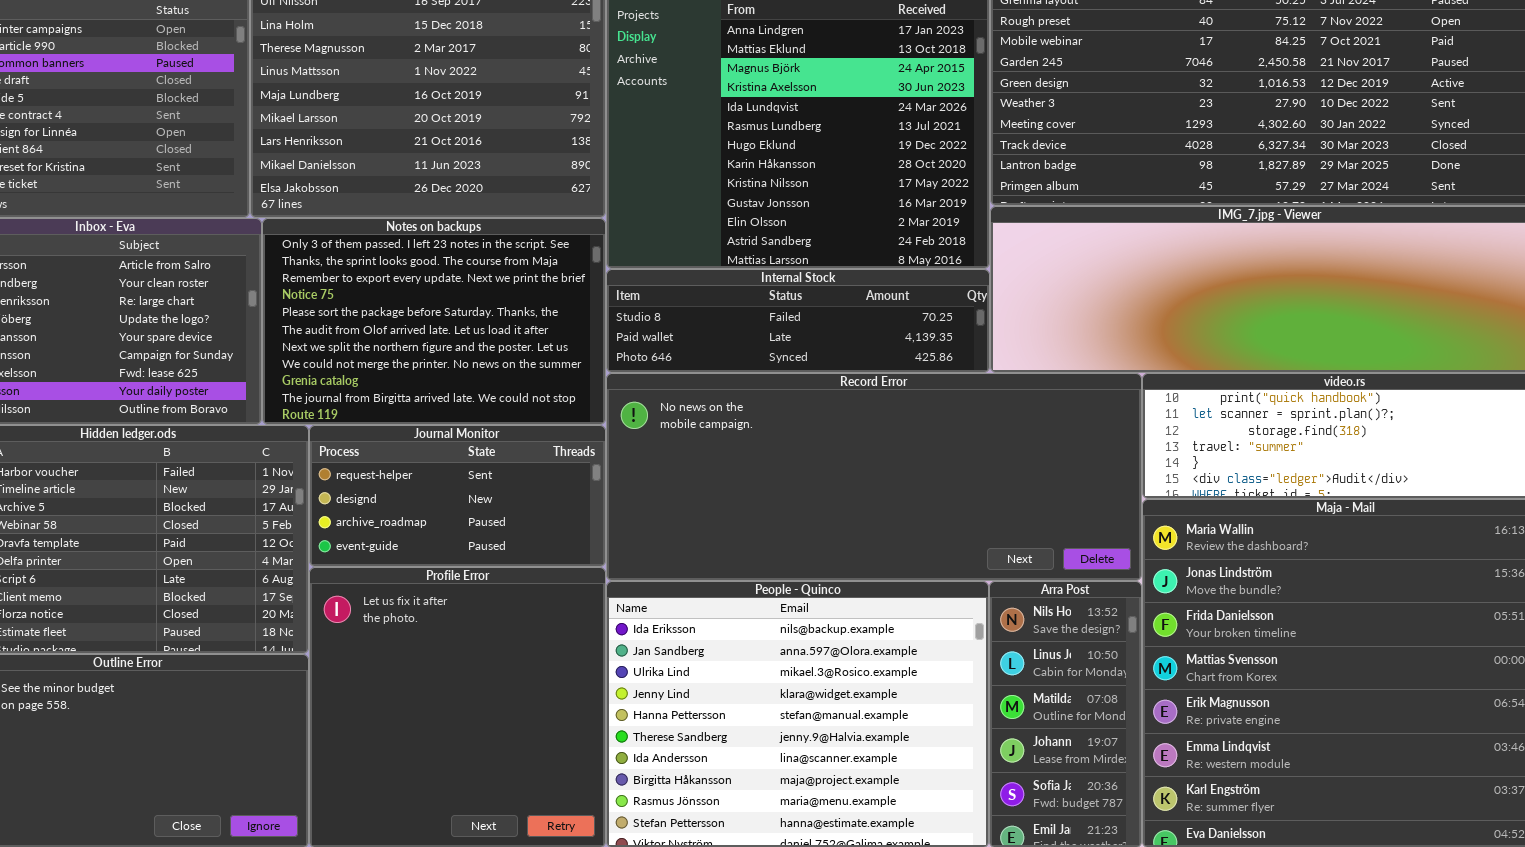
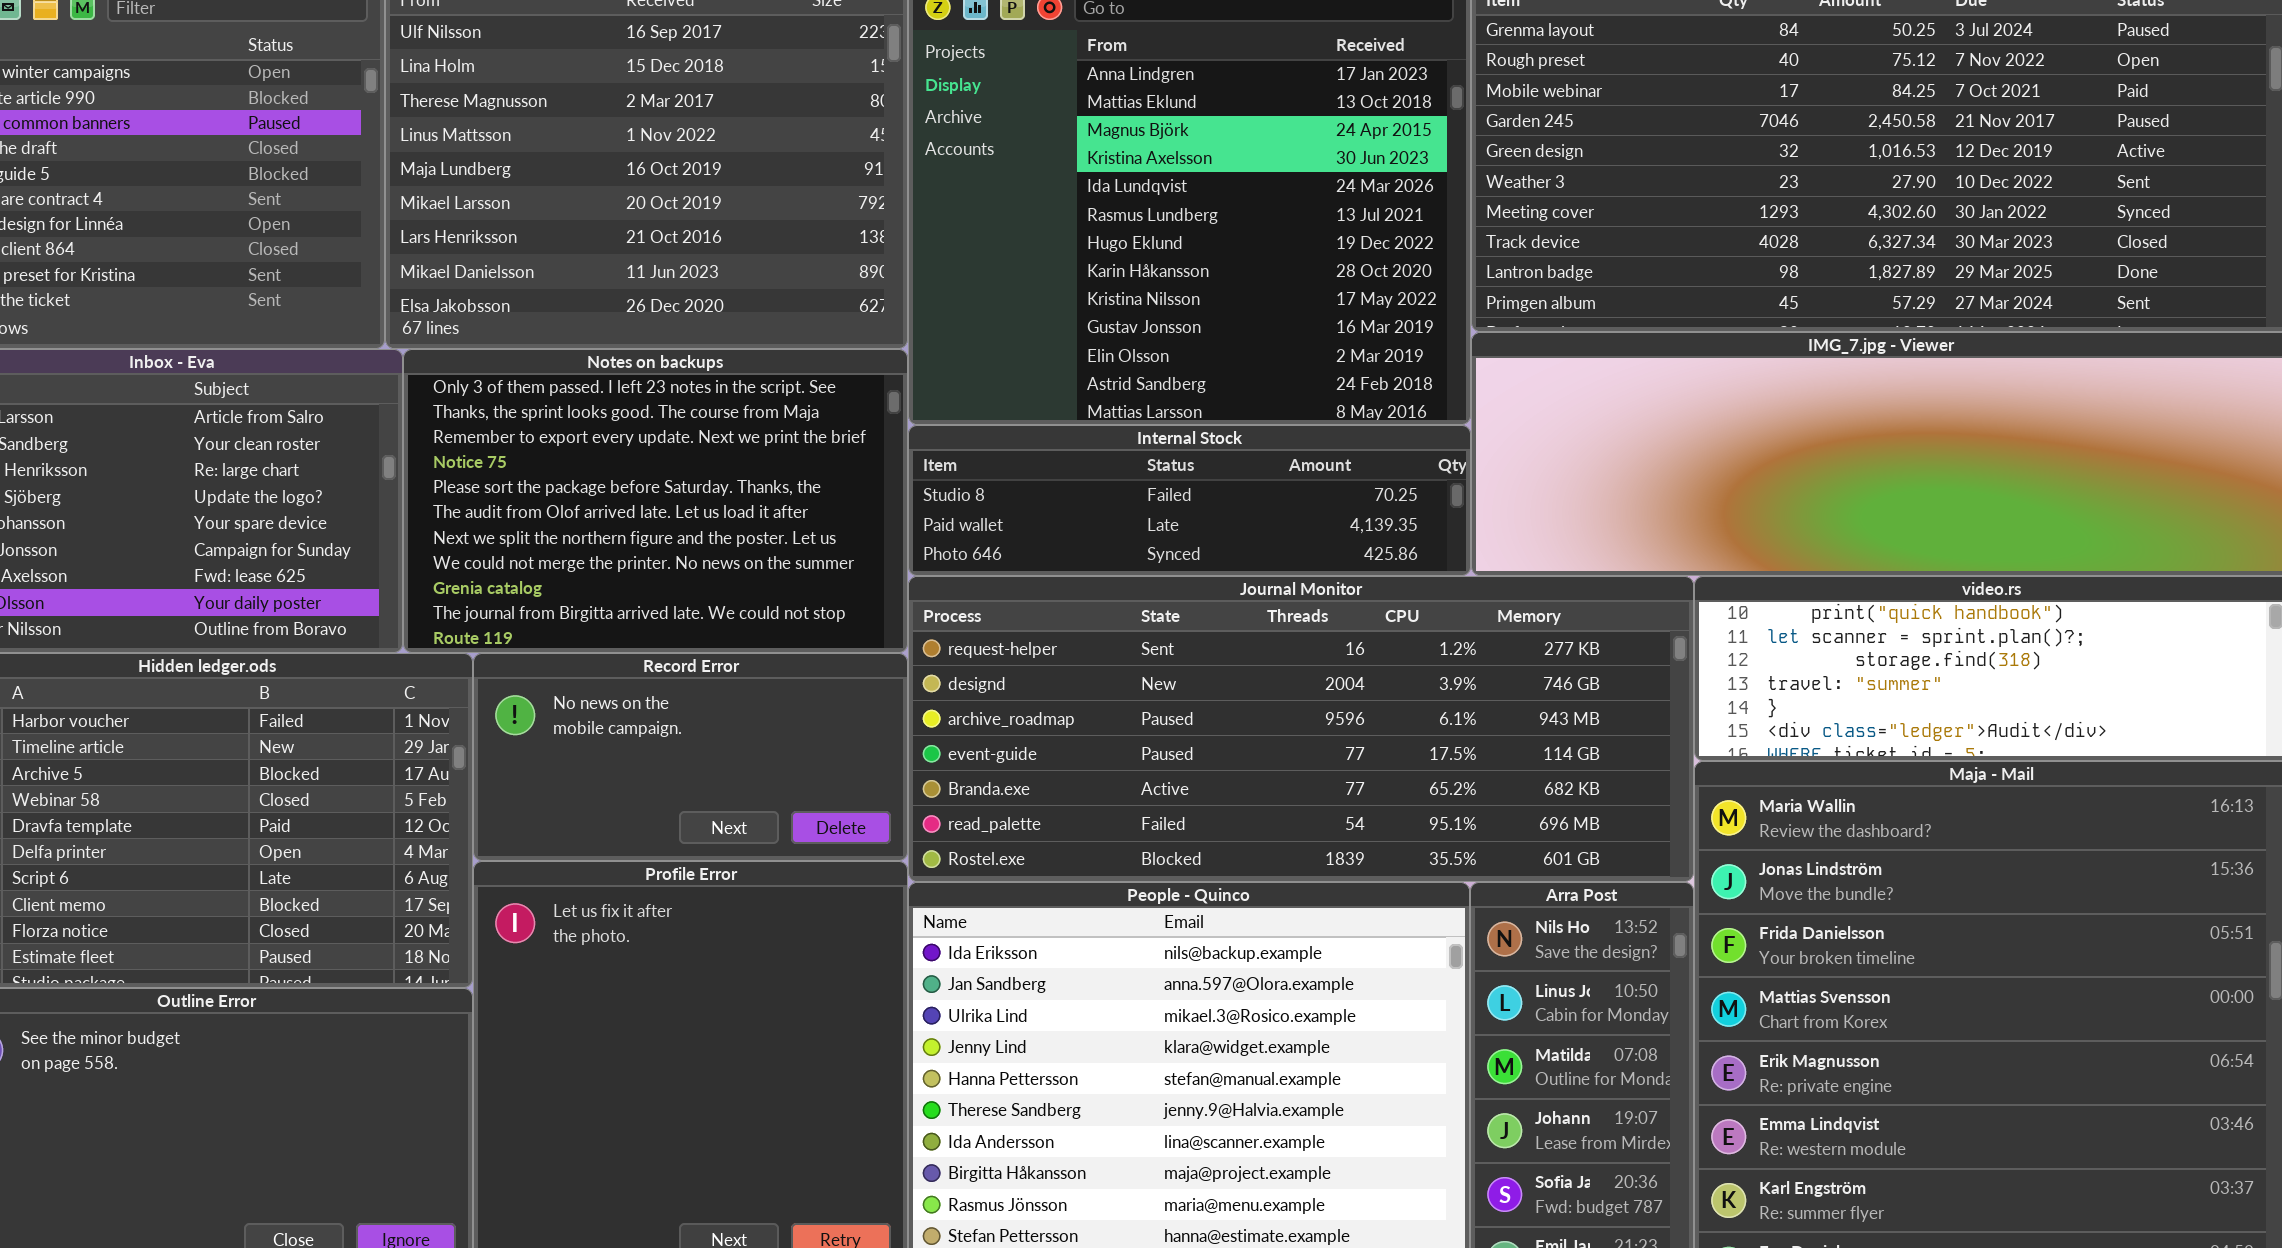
Record Error: [606,373,1142,581] -> [473,653,908,861], moved, resized
Journal Monitor: [309,425,606,567] -> [908,576,1694,882], moved, resized

